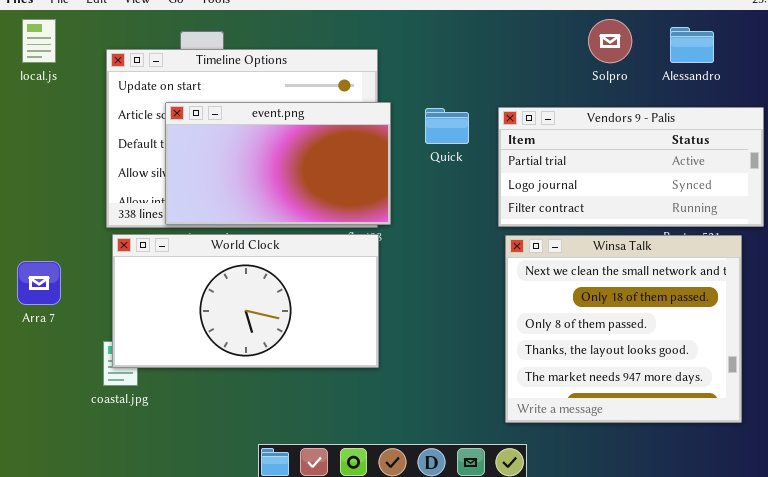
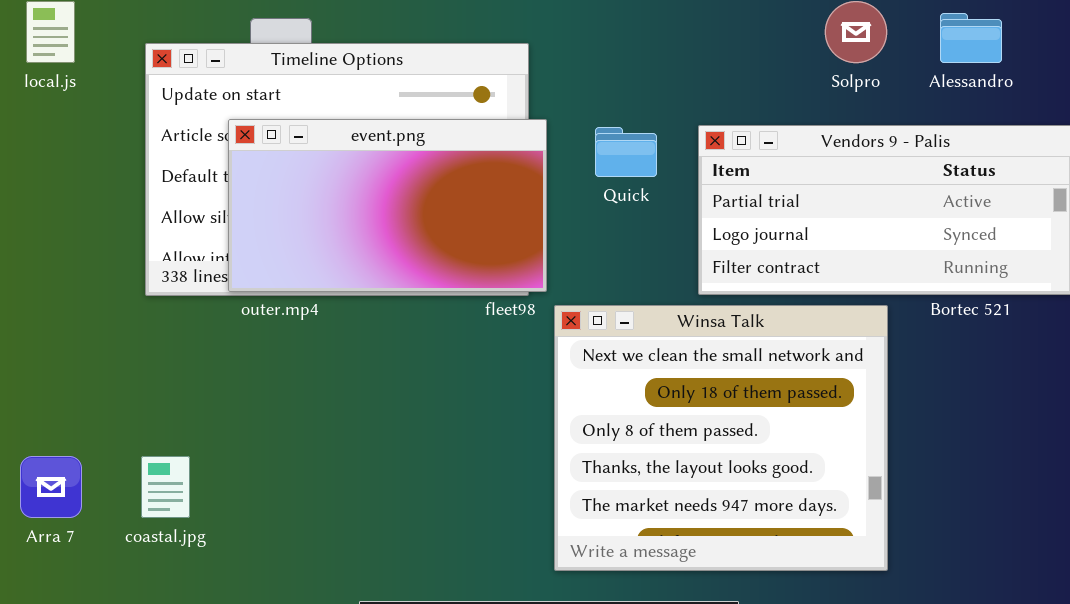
World Clock: [112,234,379,368] -> none, closed
Winsa Talk: [505,235,742,423] -> [554,305,888,571], moved
Arra 7: [17,261,61,305] -> [20,456,82,518], moved

